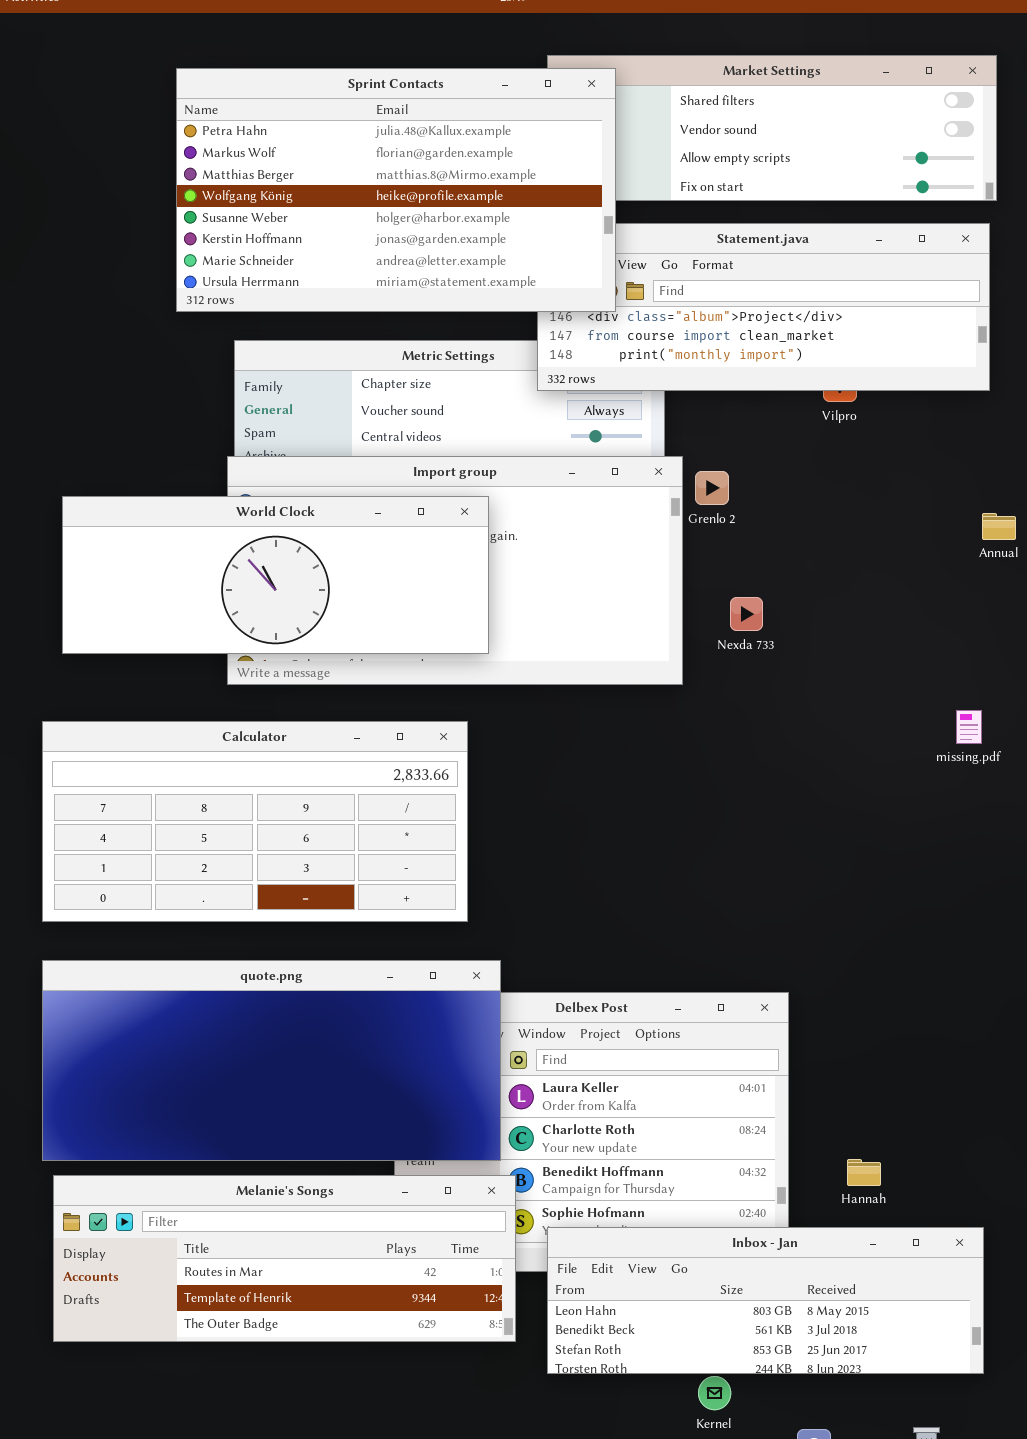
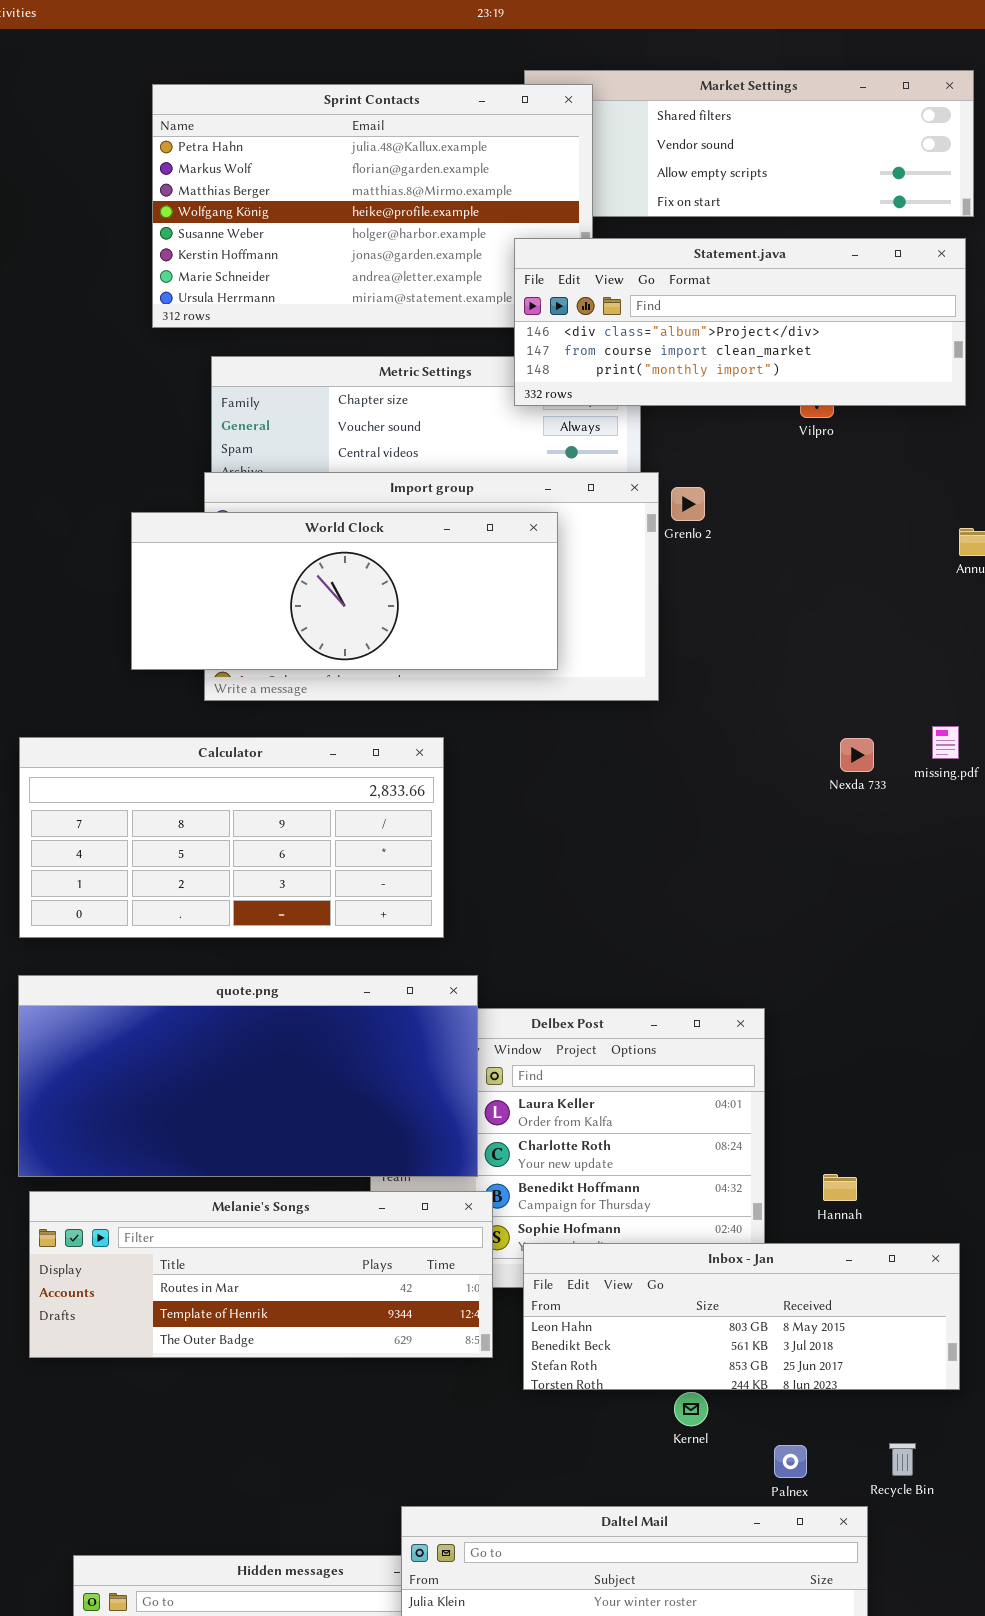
Statement.java: [537,223,990,391] -> [514,238,966,406], raised
World Clock: [62,496,489,654] -> [131,512,558,670], moved
Nexda 733: [730,597,763,631] -> [840,738,874,772], moved

